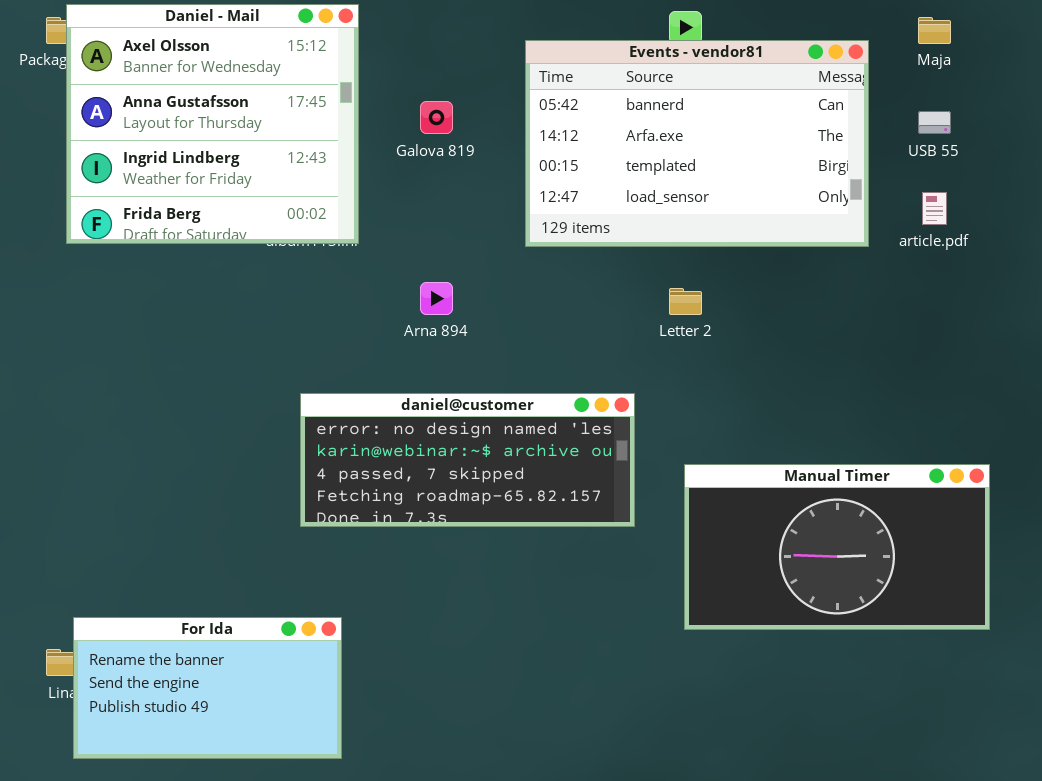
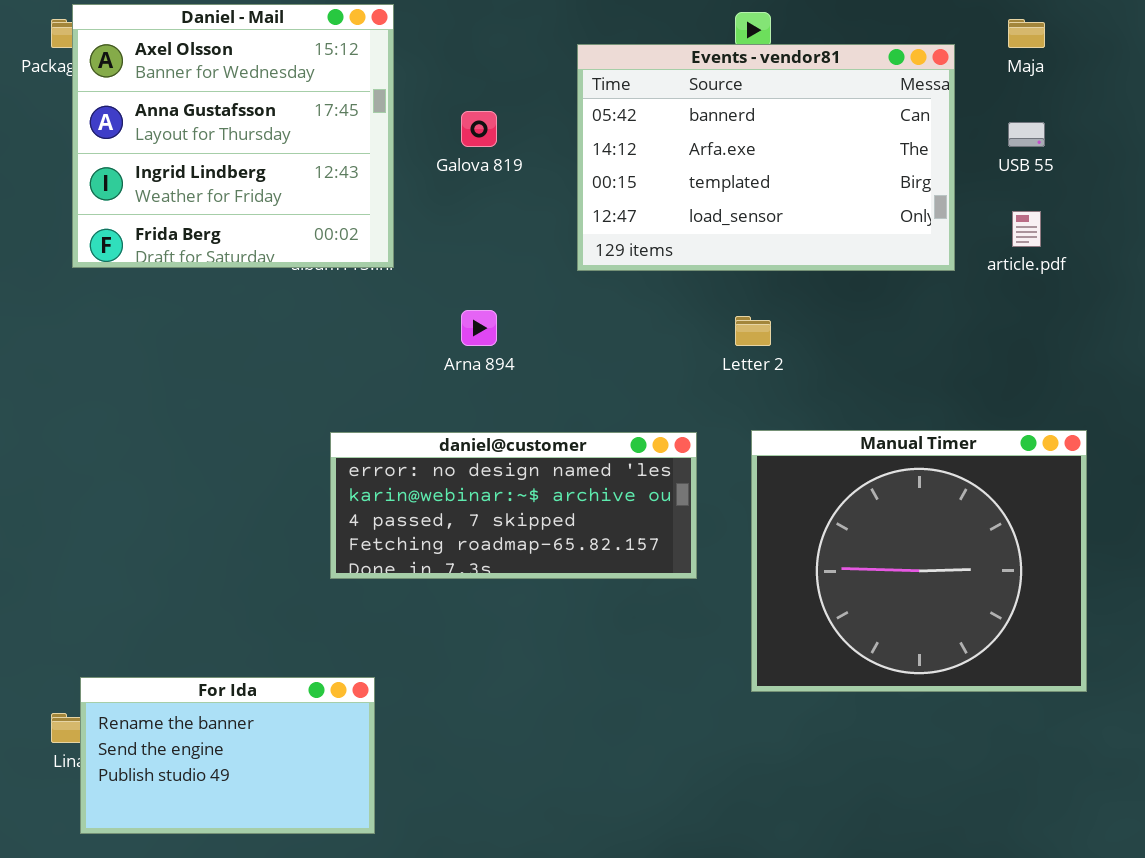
Manual Timer: [684,464,990,630] -> [751,430,1087,692], resized

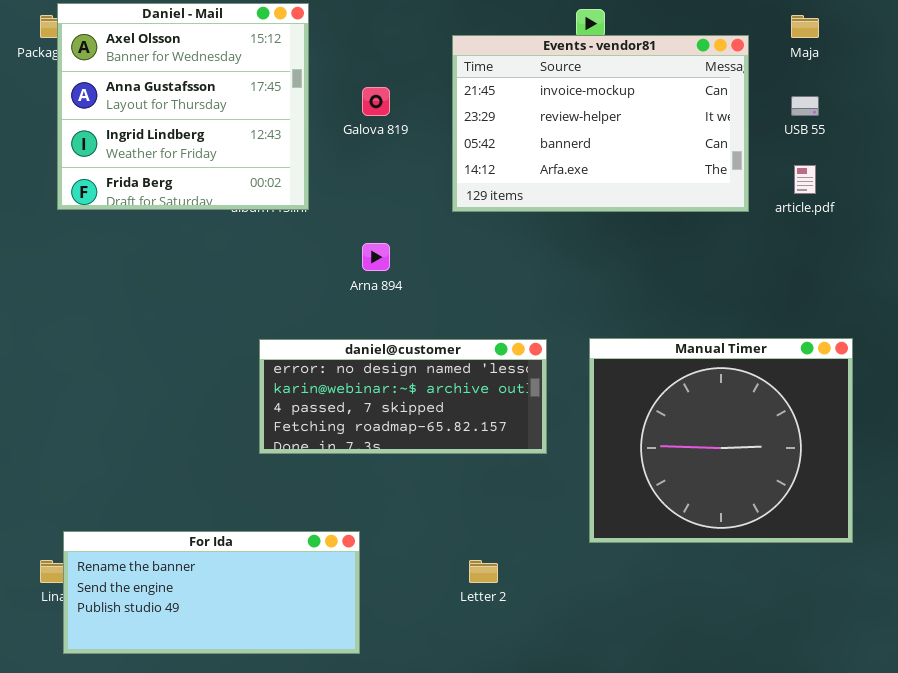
Events - vendor81: [577,44,955,271] -> [452,35,749,212], scrolled up 2 rows
Letter 2: [735,316,771,346] -> [469,560,498,583], moved
For Ida: [80,677,375,834] -> [63,531,360,654], resized

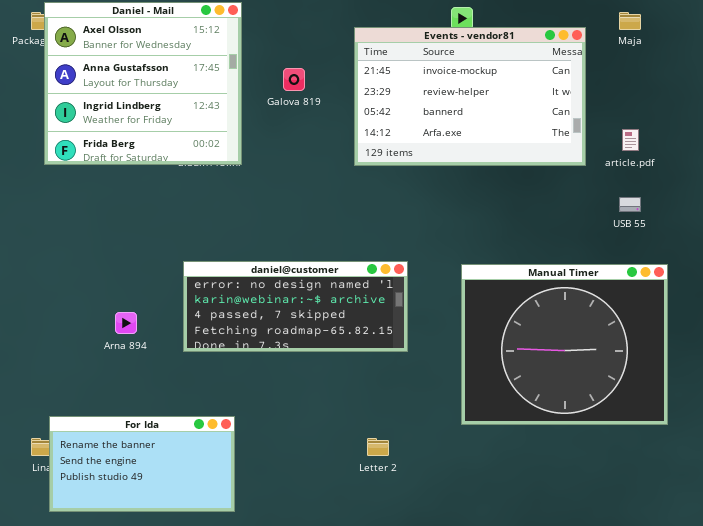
USB 55: [791,96,819,116] -> [619,197,641,212], moved
Arna 894: [362,243,390,271] -> [115,312,137,334], moved
daniel@customer: [259,339,547,454] -> [183,261,408,352], moved
For Ida: [63,531,360,654] -> [49,416,235,512], resized

